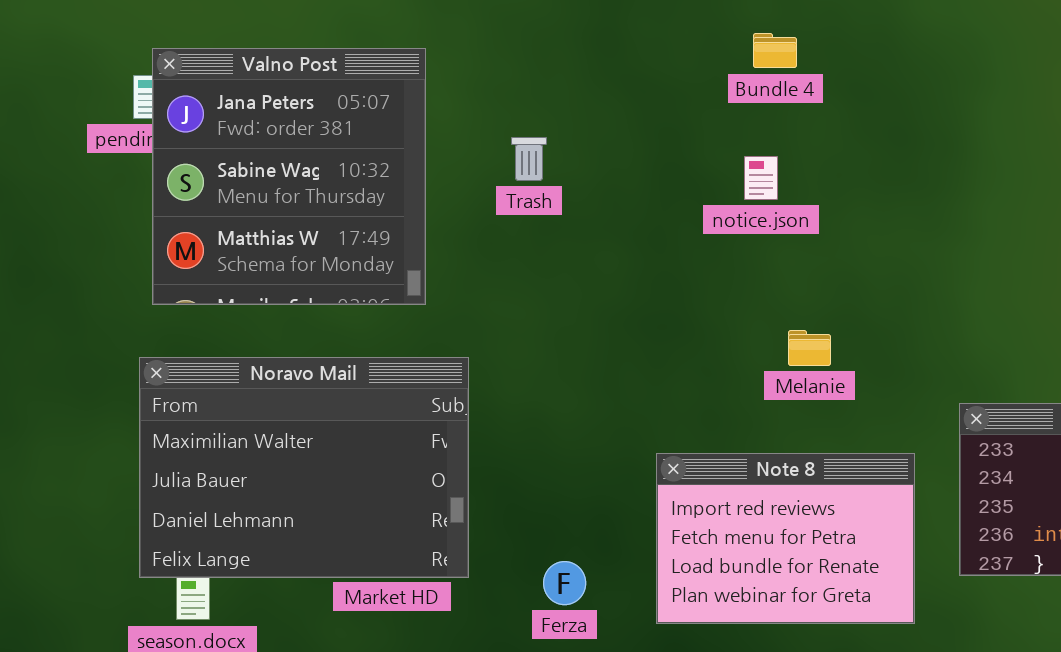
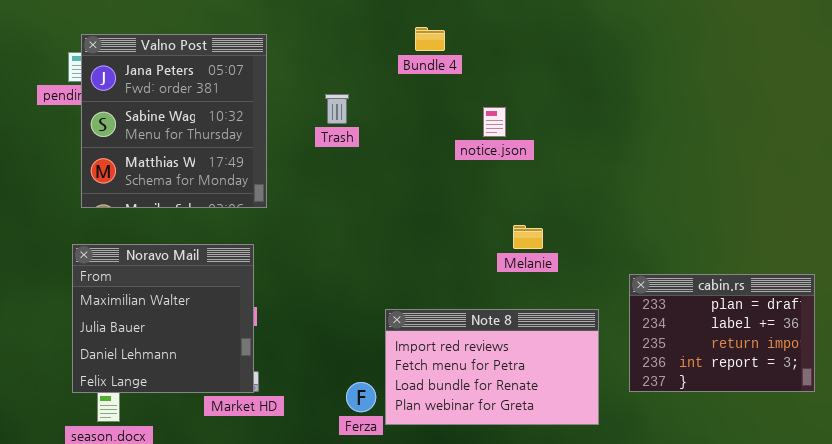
Bundle 4: [753,33,797,68] -> [415,27,445,51], moved
Noravo Mail: [139,357,469,578] -> [72,244,254,393], resized
Note 8: [656,453,915,624] -> [385,309,599,425], resized

